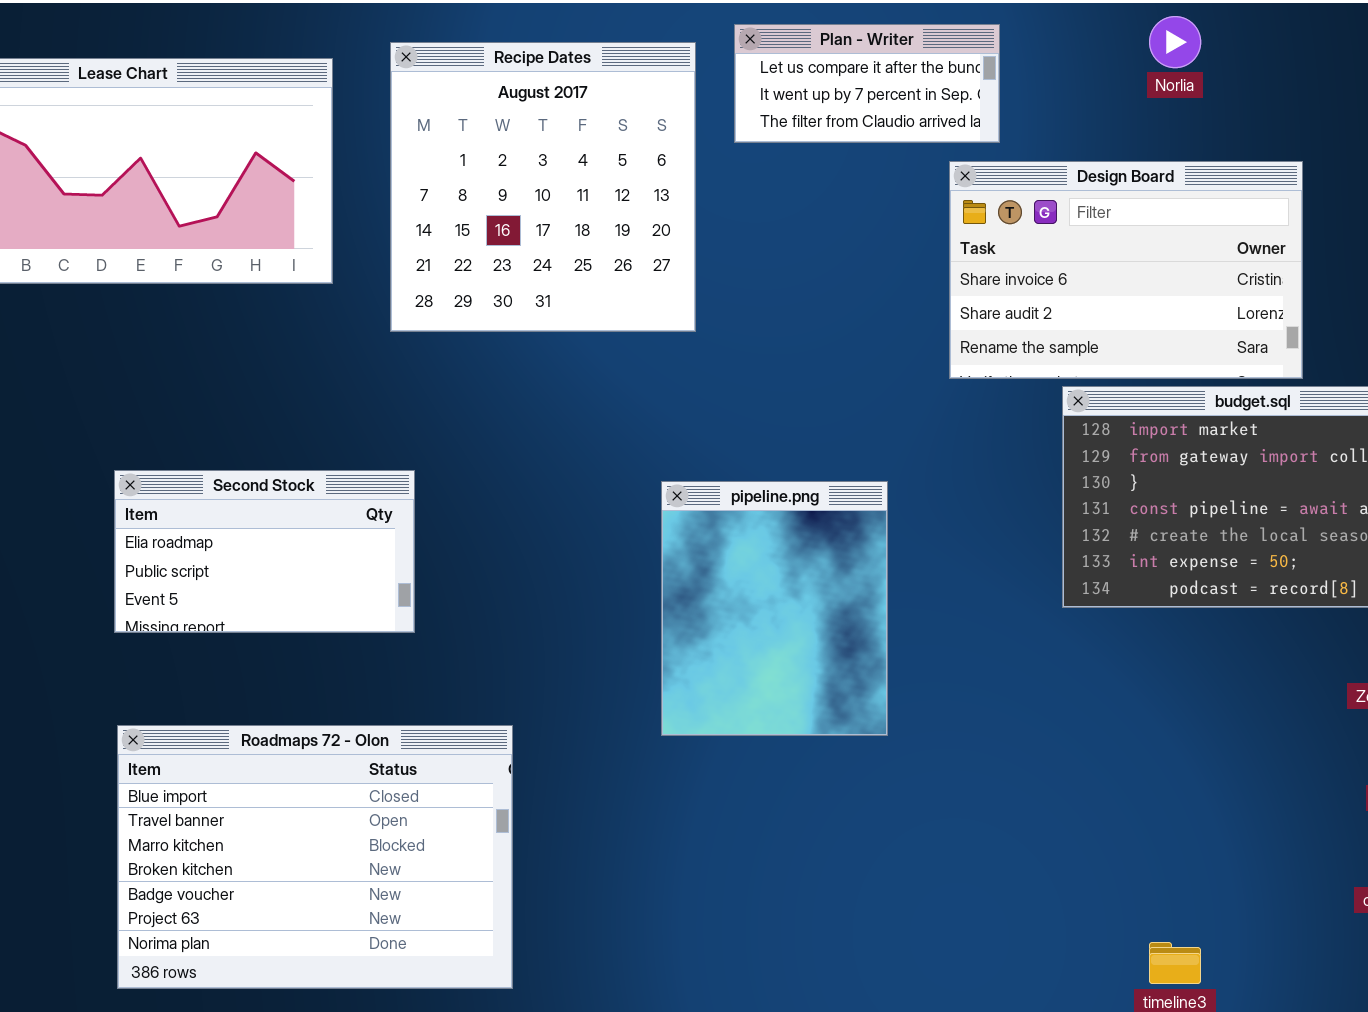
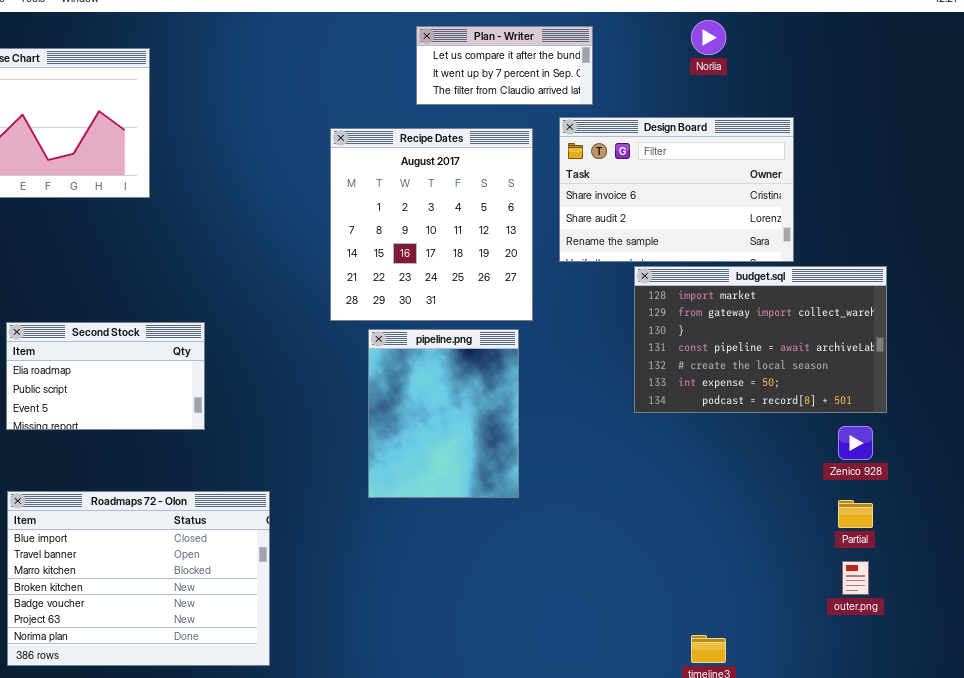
Recipe Dates: [390,42,696,332] -> [330,128,533,321], moved

